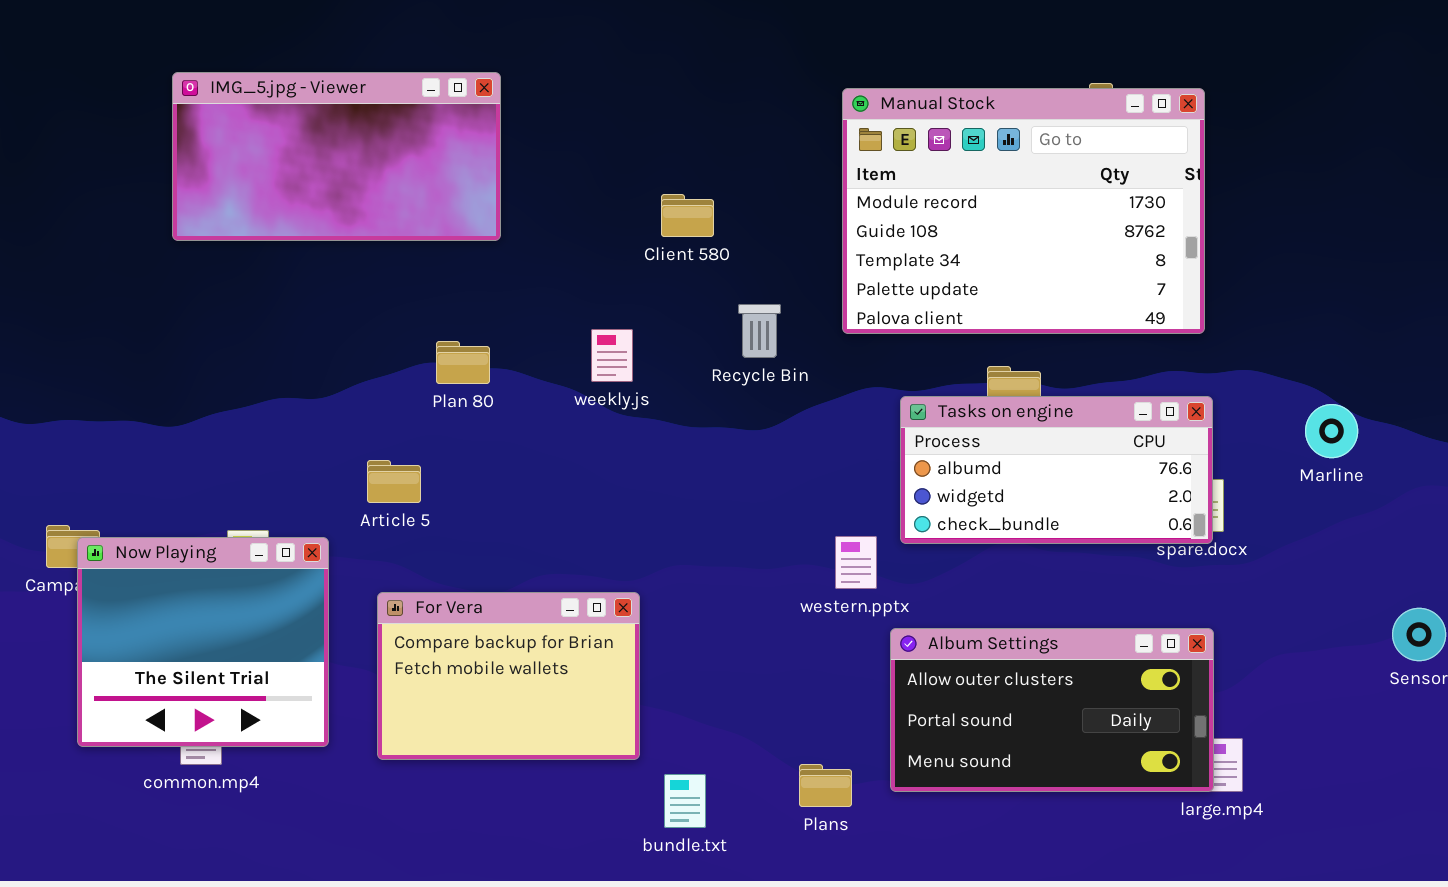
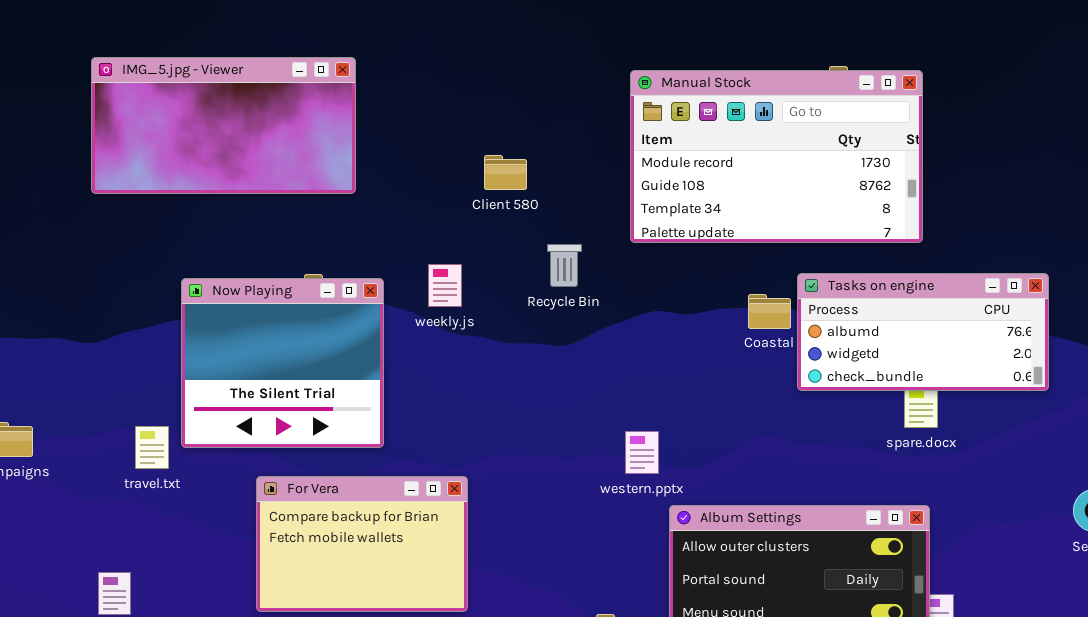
Manual Stock: [842,88,1205,334] -> [630,70,923,243], resized
Tasks on engine: [900,396,1213,544] -> [797,273,1049,391], moved
Now Playing: [77,537,329,747] -> [181,278,384,448], moved

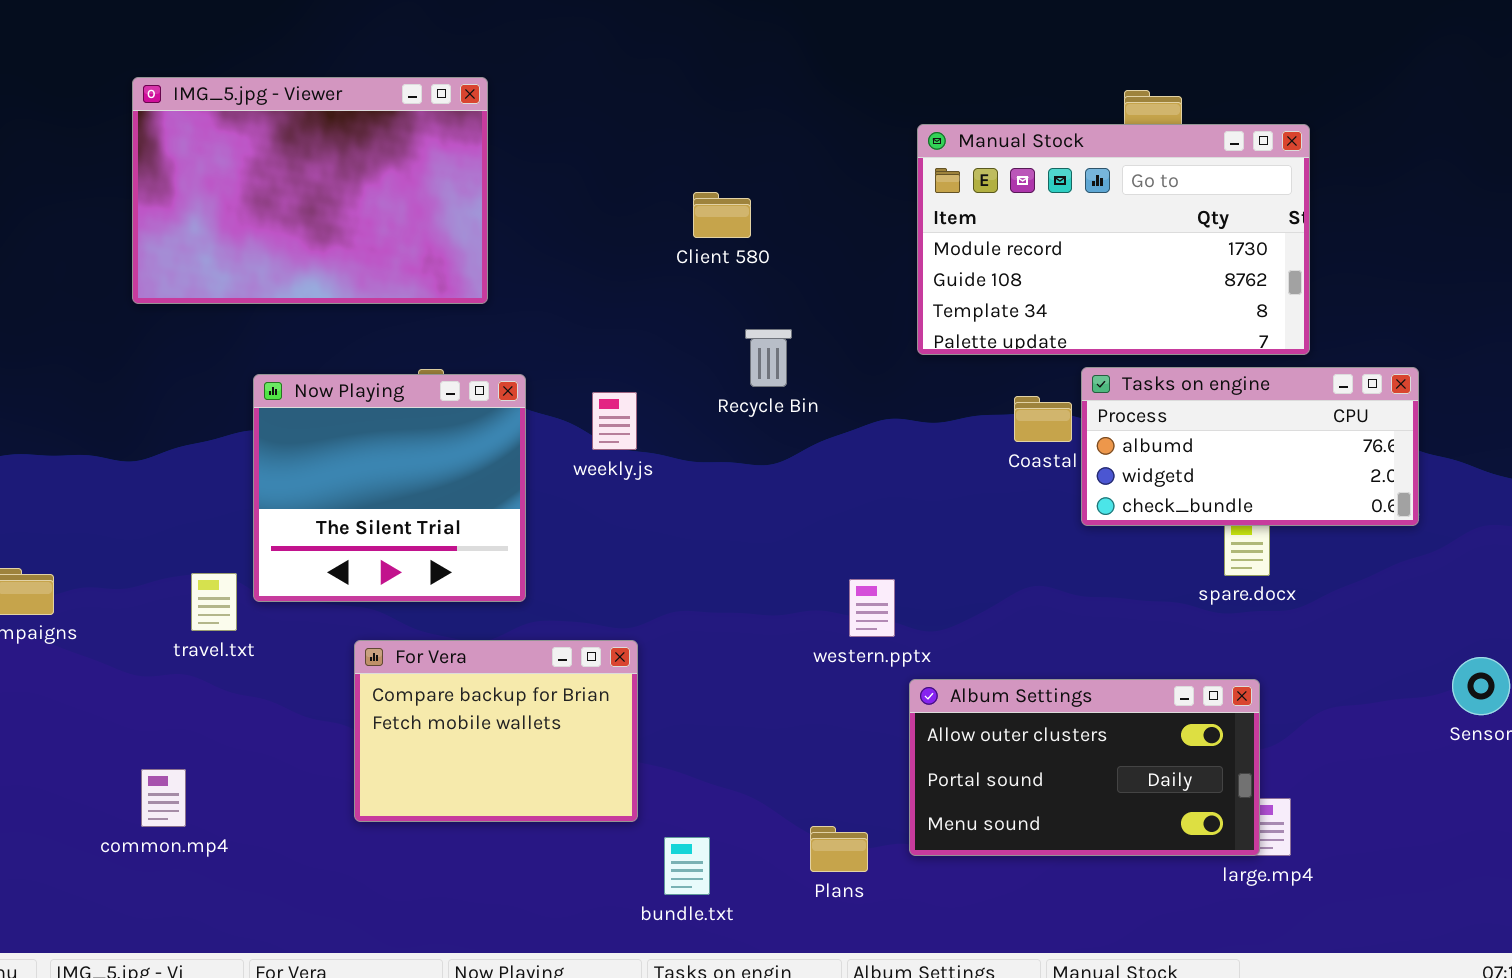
IMG_5.jpg - Viewer: [91,57,356,194] -> [132,77,488,304], resized
Manual Stock: [630,70,923,243] -> [917,124,1310,355], moved
Client 580: [484,155,527,190] -> [693,192,751,238], moved
weekly.js: [428,264,462,307] -> [592,392,637,450], moved

